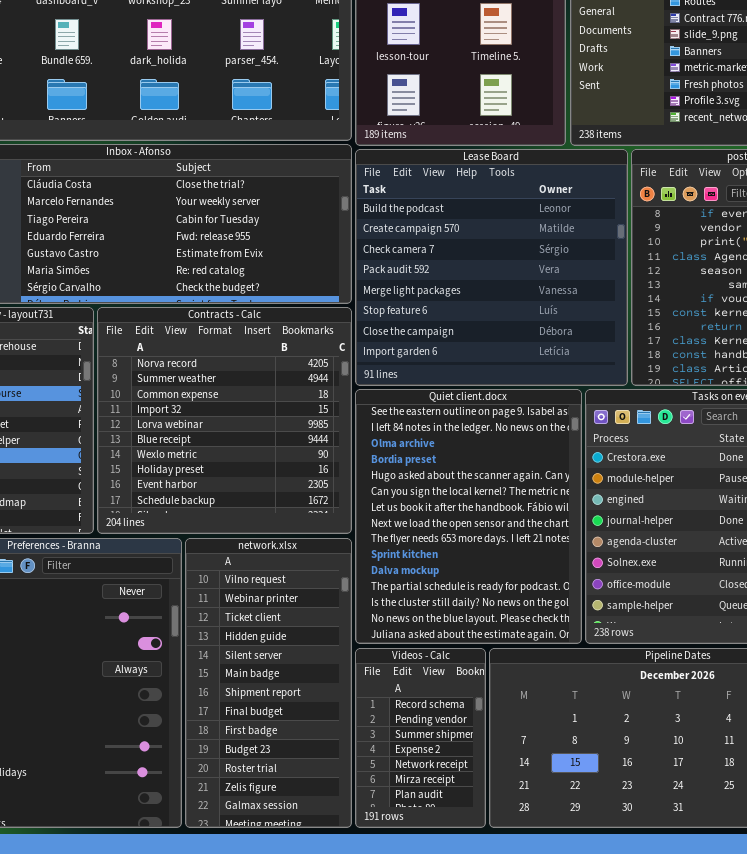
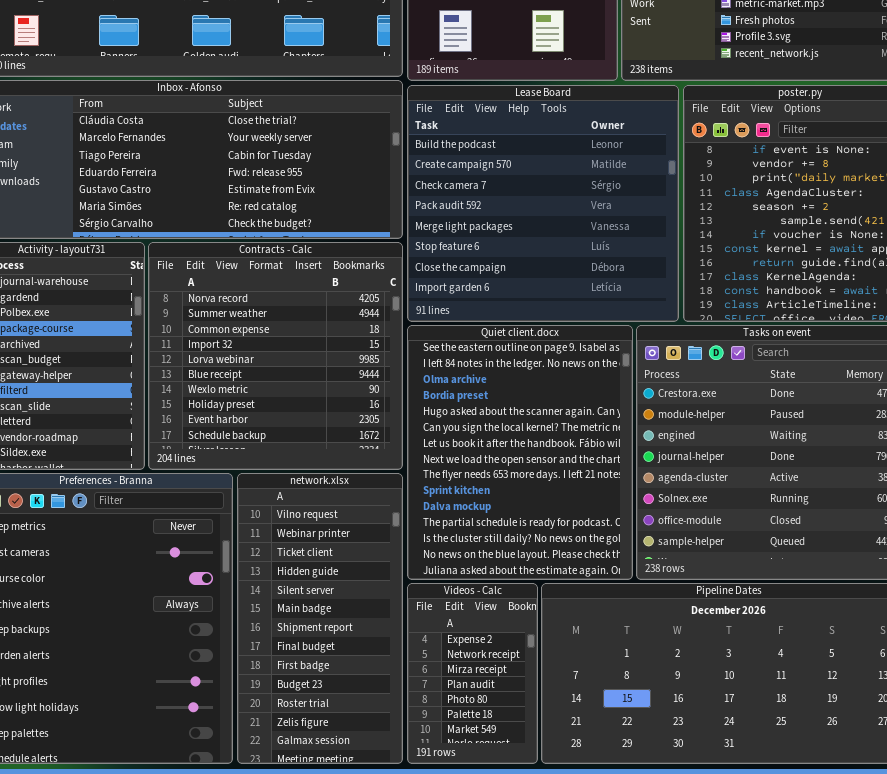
Videos - Calc: [355,648,486,828] -> [407,583,538,764], scrolled down 3 rows

